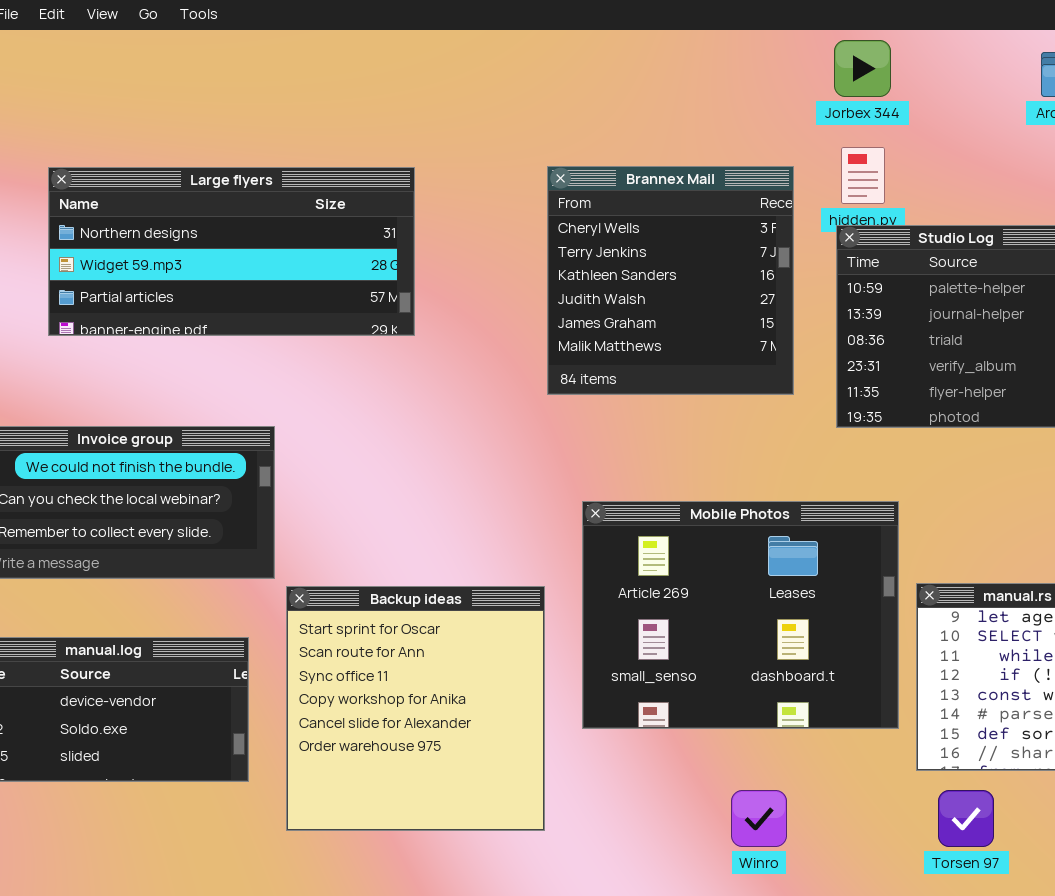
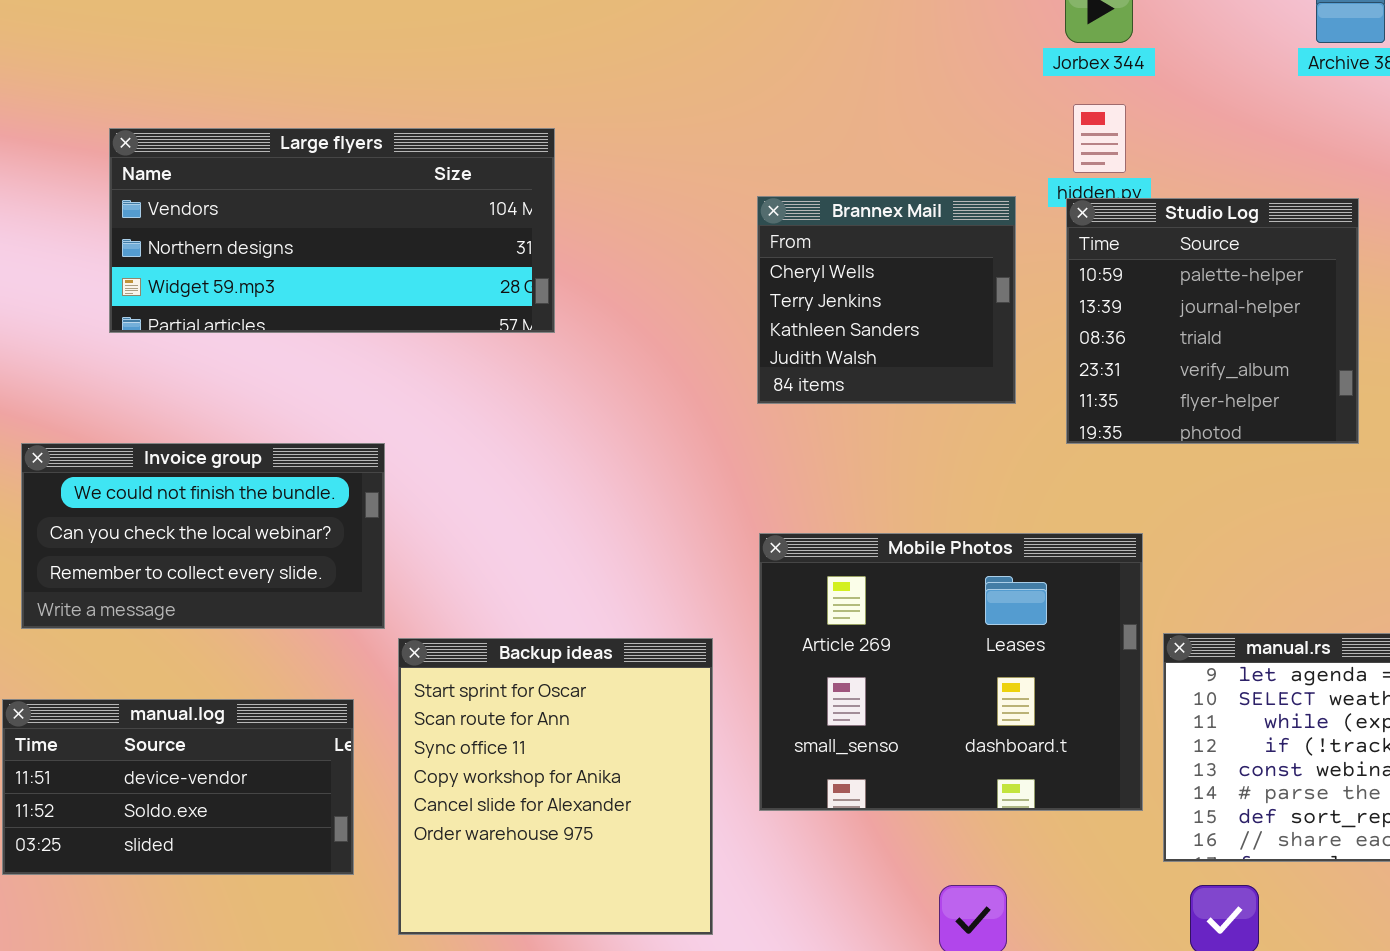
Brannex Mail: [547,166,794,395] -> [757,196,1016,404], resized
Large flyers: [48,167,415,336] -> [109,128,555,333], scrolled up 1 row

